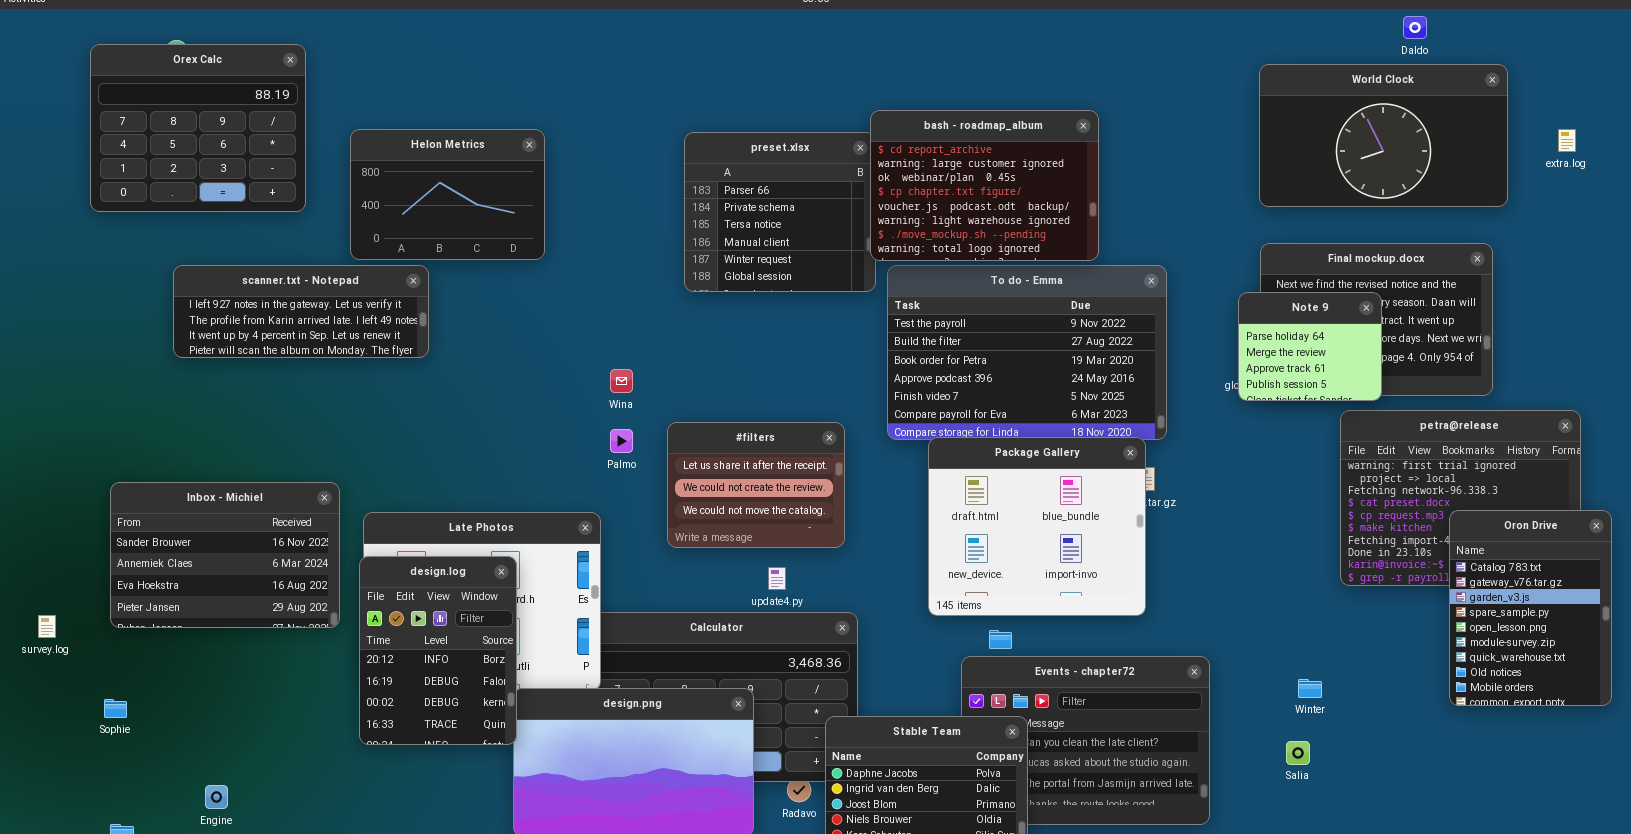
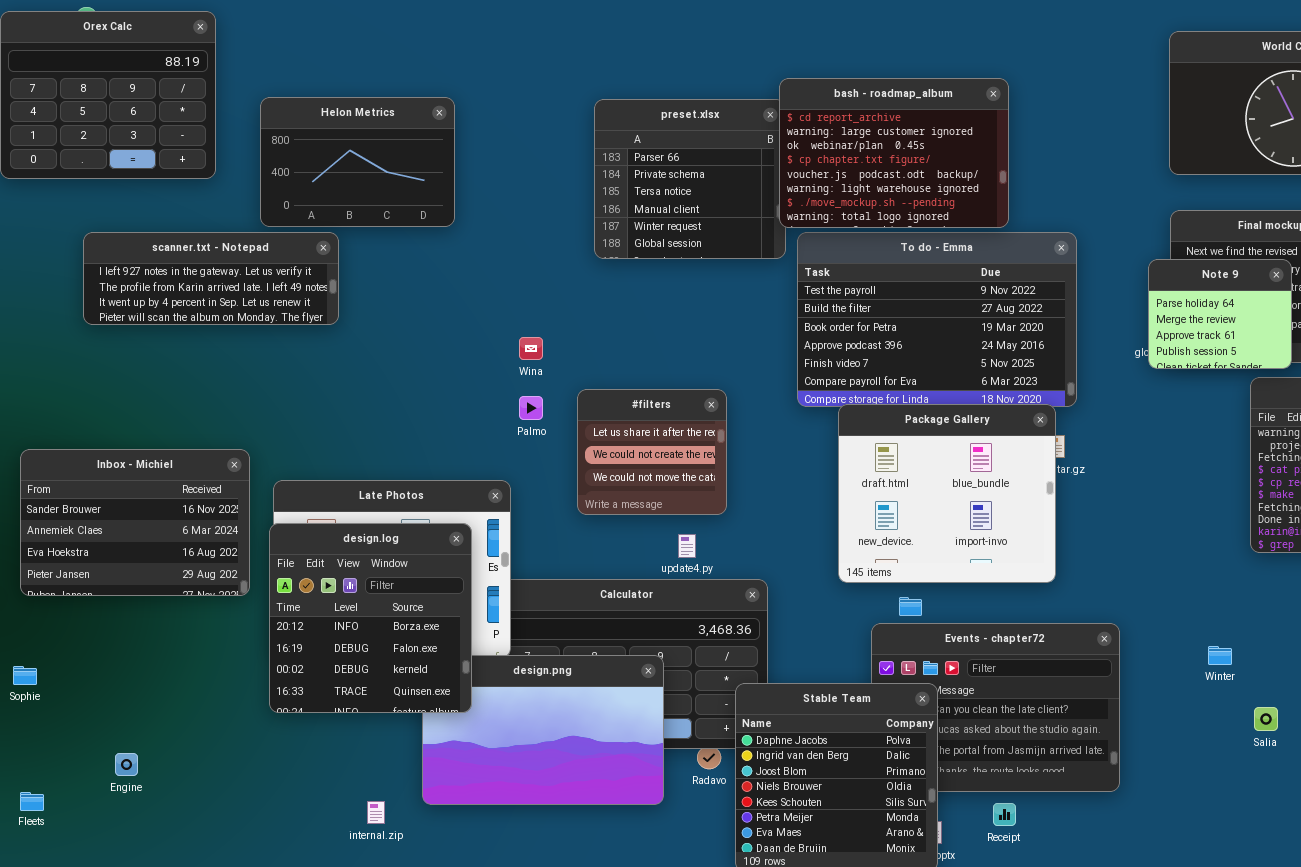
#filters: [667,422,845,548] -> [577,389,727,515], resized
design.log: [359,556,517,745] -> [269,523,472,713], resized
Salia: [1286,741,1310,765] -> [1254,707,1278,731], moved

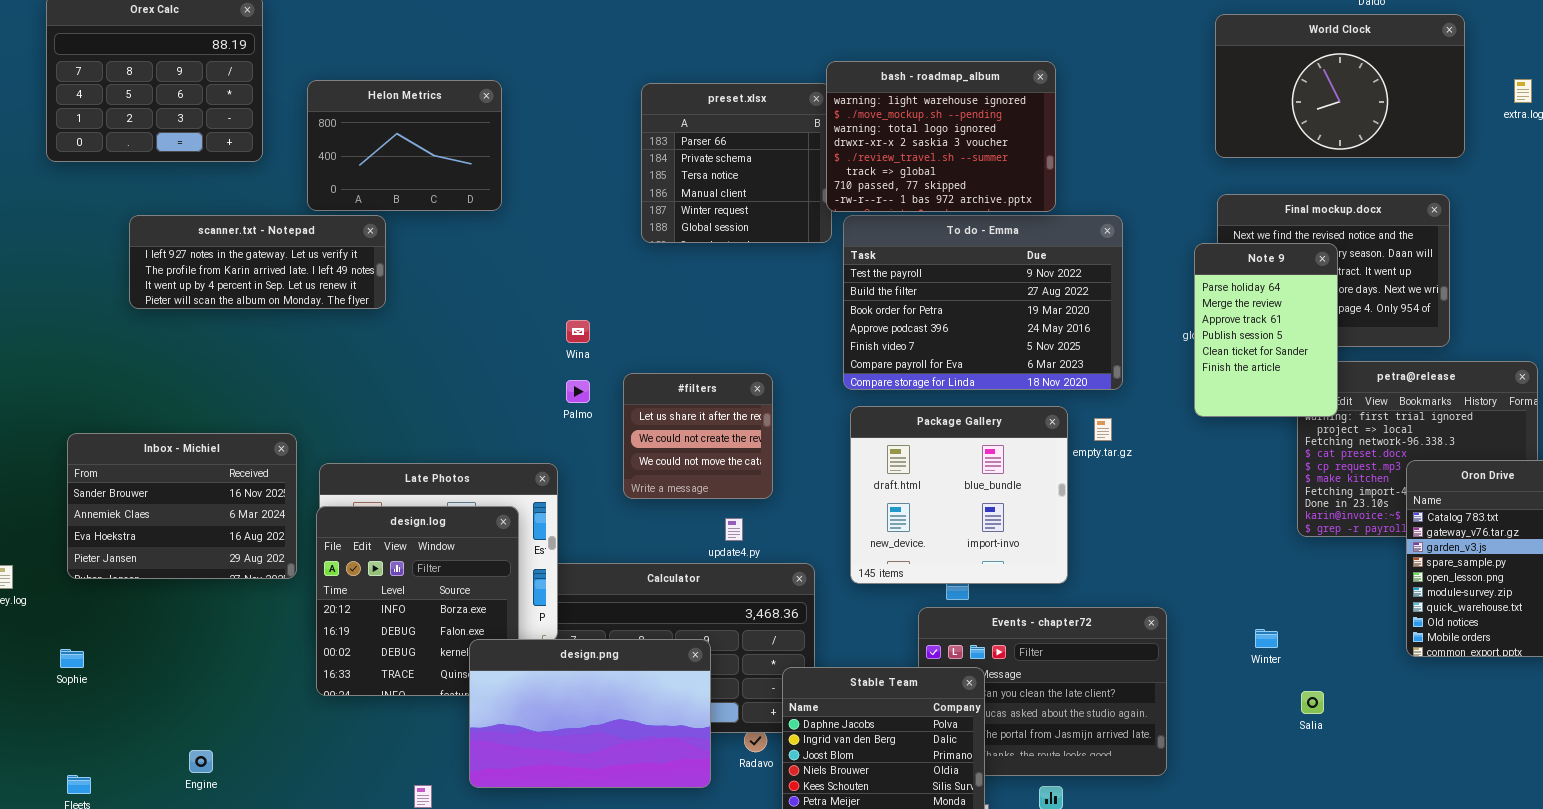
bash - roadmap_album: [779,78,1009,228] -> [826,61,1056,212], scrolled down 5 rows
Note 9: [1148,259,1292,369] -> [1194,243,1338,417], resized
Package Gallery: [838,404,1056,583] -> [850,406,1068,584], moved
design.png: [422,655,664,805] -> [469,639,711,788], raised
Engine: [115,753,138,776] -> [189,750,213,773], moved

